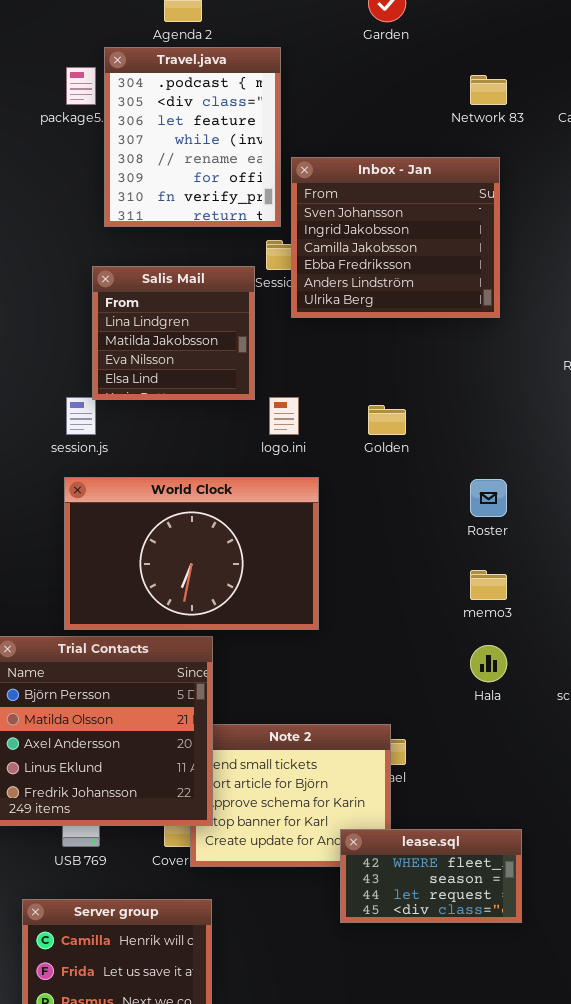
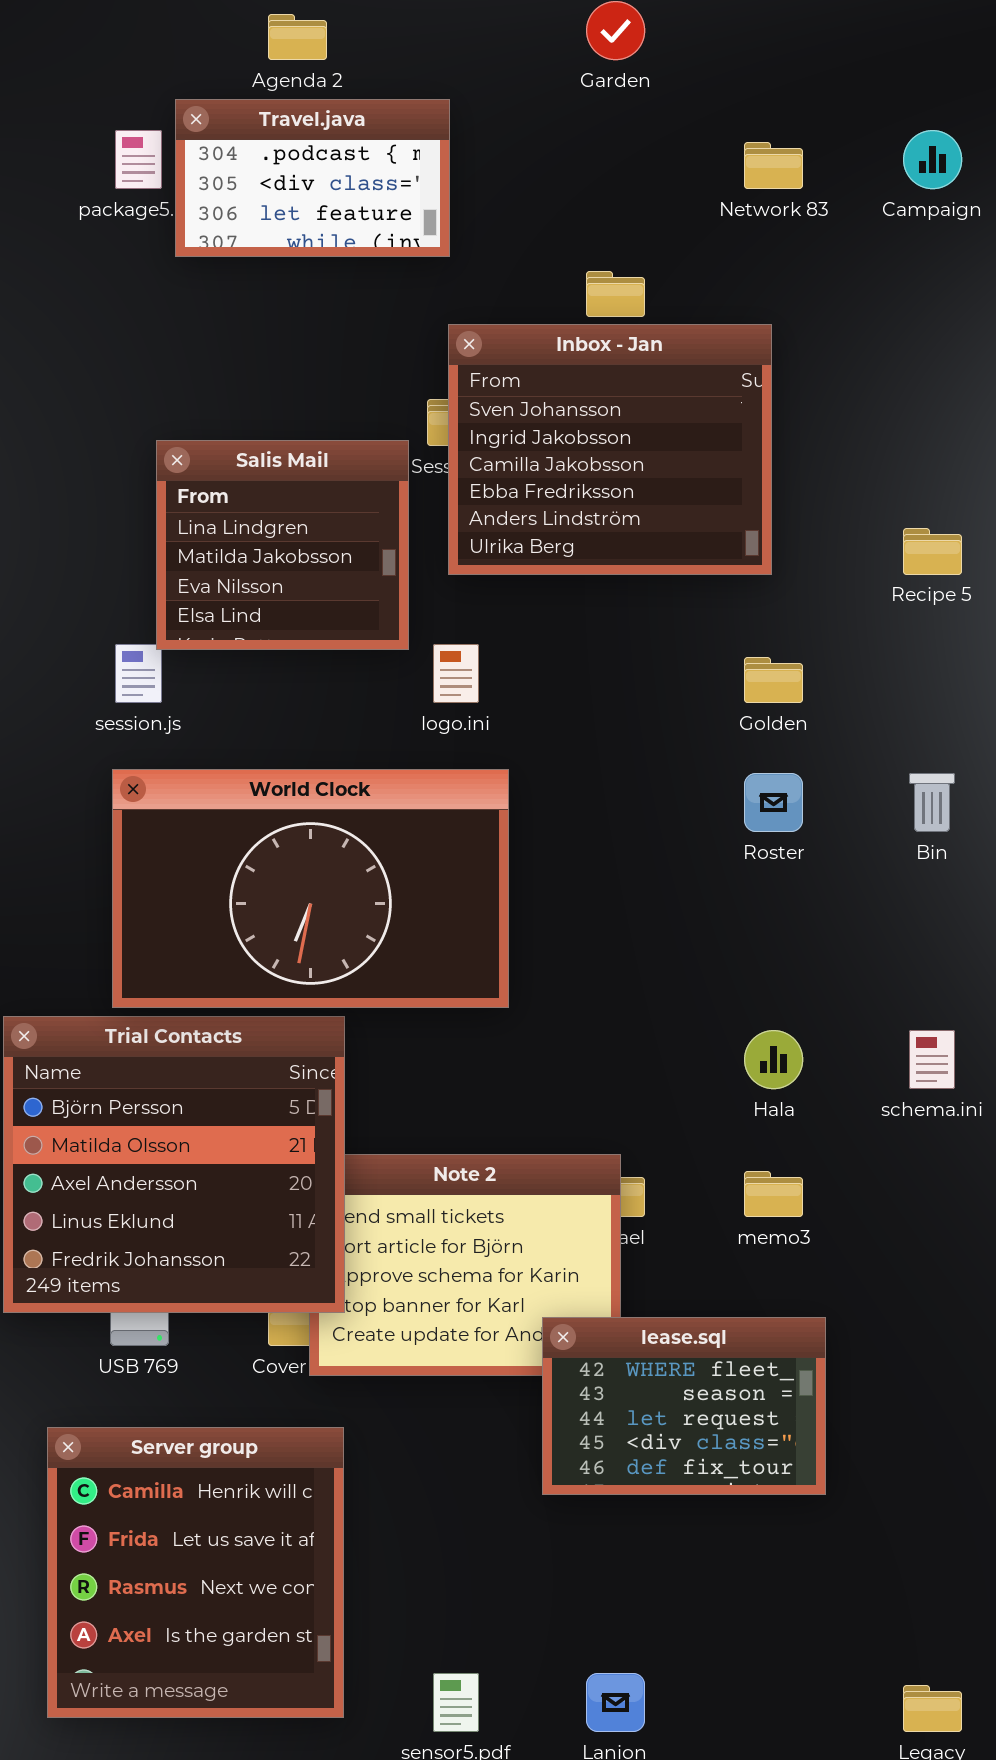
Travel.java: [104,47,281,227] -> [175,99,450,257], resized
Inbox - Jan: [291,157,500,318] -> [448,324,772,575], moved
Golden: [368,405,406,435] -> [744,657,803,703], moved
memo3: [470,570,507,600] -> [744,1171,803,1217], moved
lease.sql: [340,829,522,923] -> [542,1317,826,1495], resized

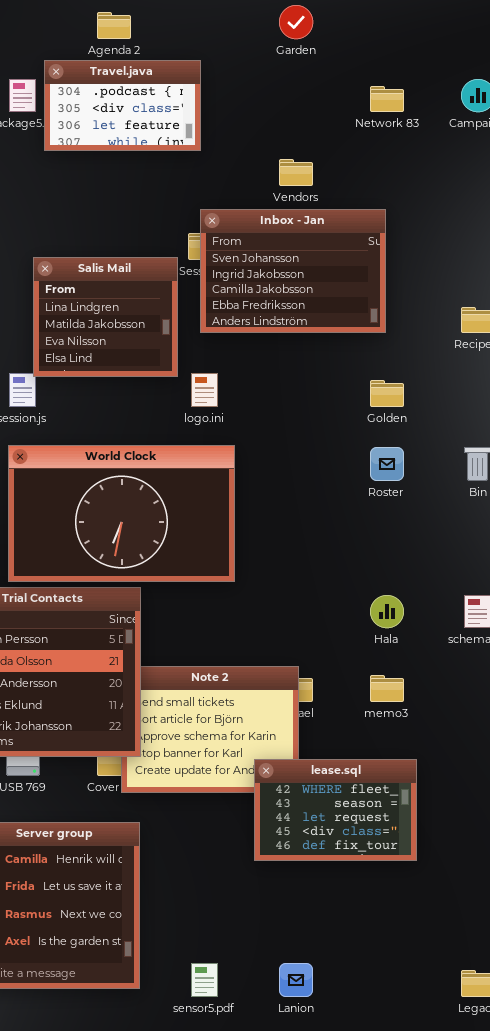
Inbox - Jan: [448,324,772,575] -> [200,209,386,333], resized

